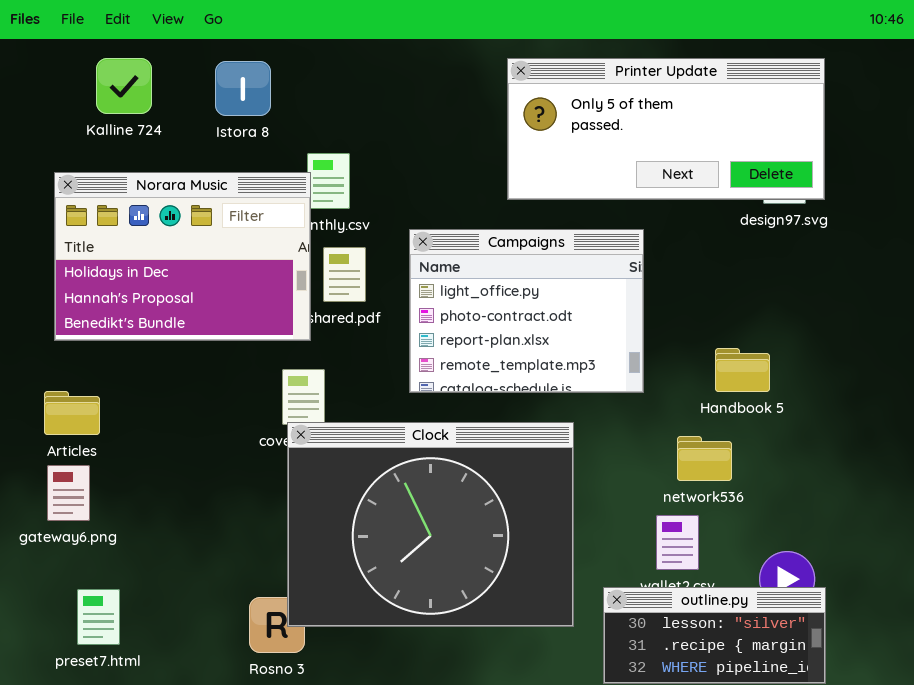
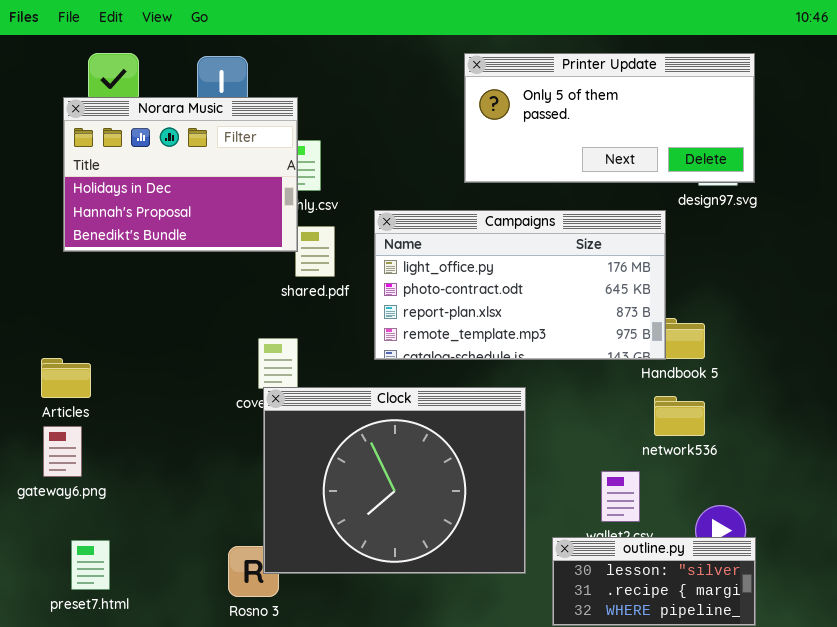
Norara Music: [54,172,311,341] -> [63,97,298,252], moved
Campaigns: [409,229,644,393] -> [374,210,666,360], resized
network536: [677,436,732,481] -> [654,396,705,436], moved

